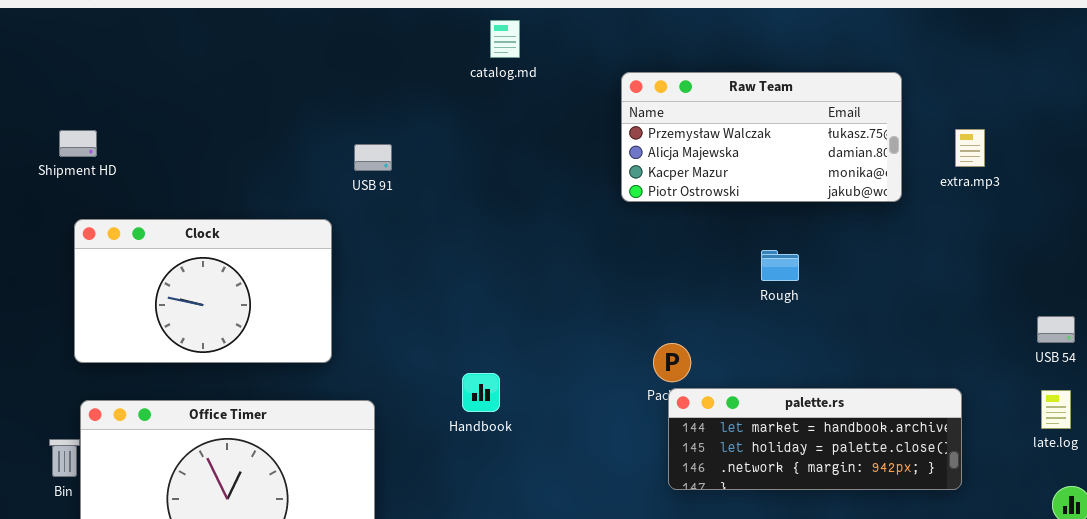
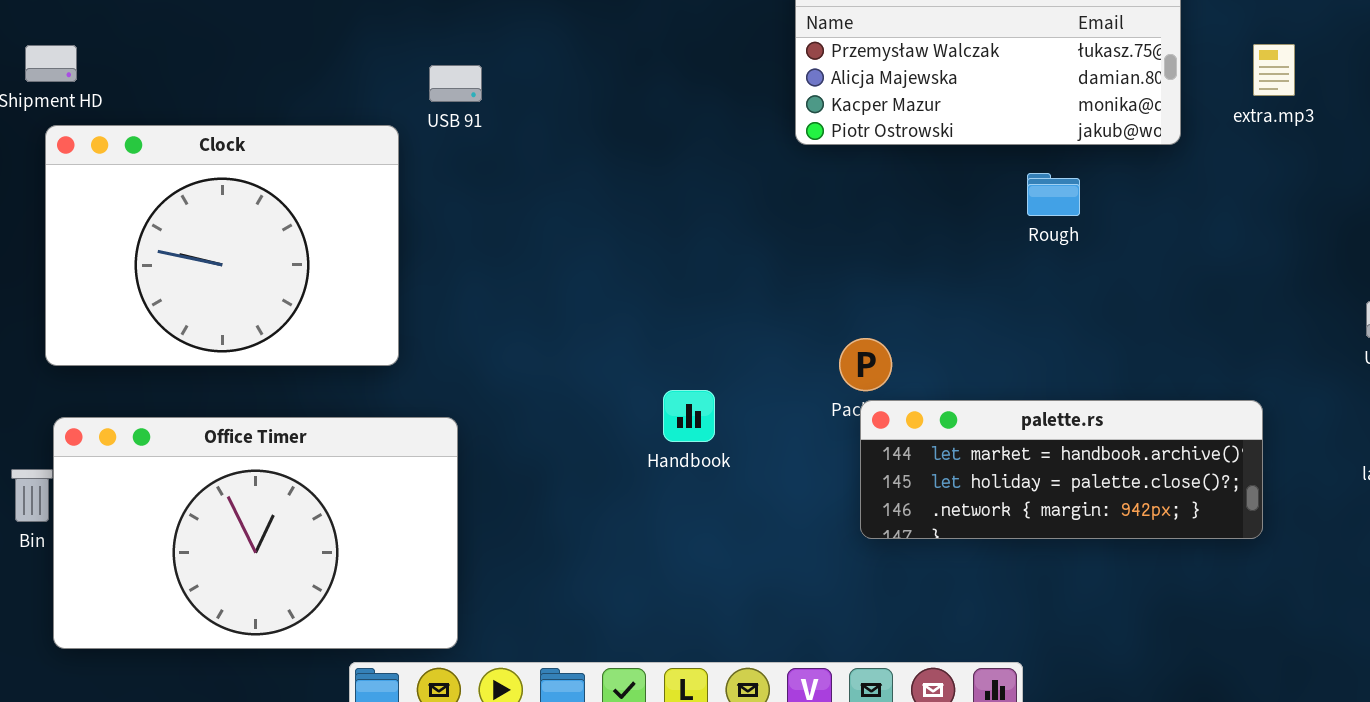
Clock: [74,219,332,363] -> [45,125,399,366], resized
Rough: [761,250,799,281] -> [1027,173,1080,216], moved
Handbook: [462,373,500,412] -> [663,390,715,442], moved

